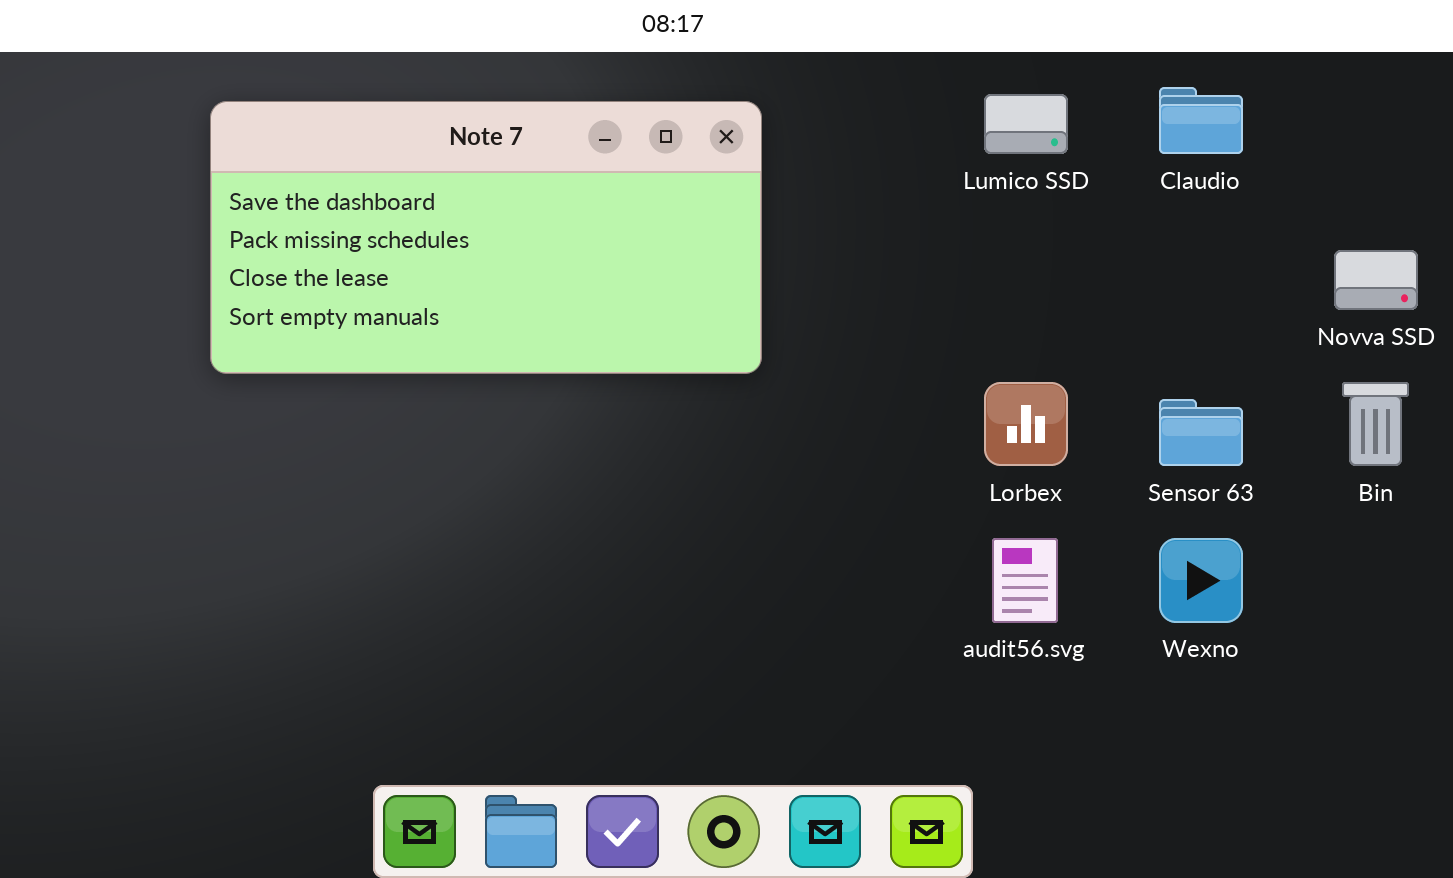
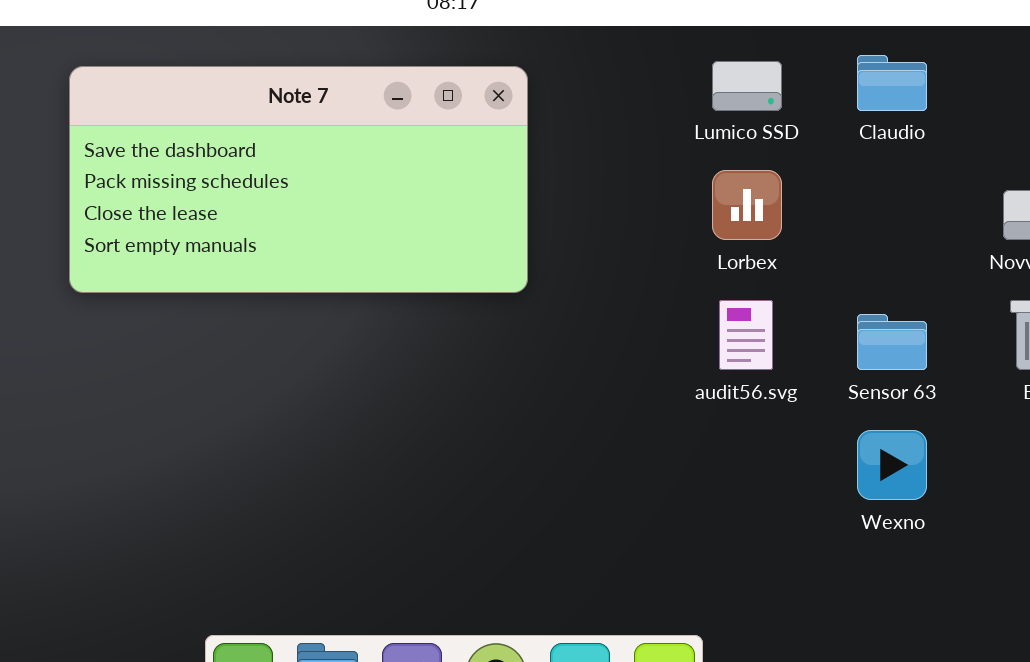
Lorbex: [984,382,1068,466] -> [712,170,782,240], moved
audit56.svg: [992,538,1058,623] -> [719,300,773,370], moved

